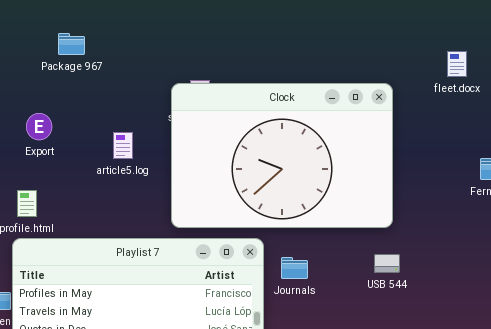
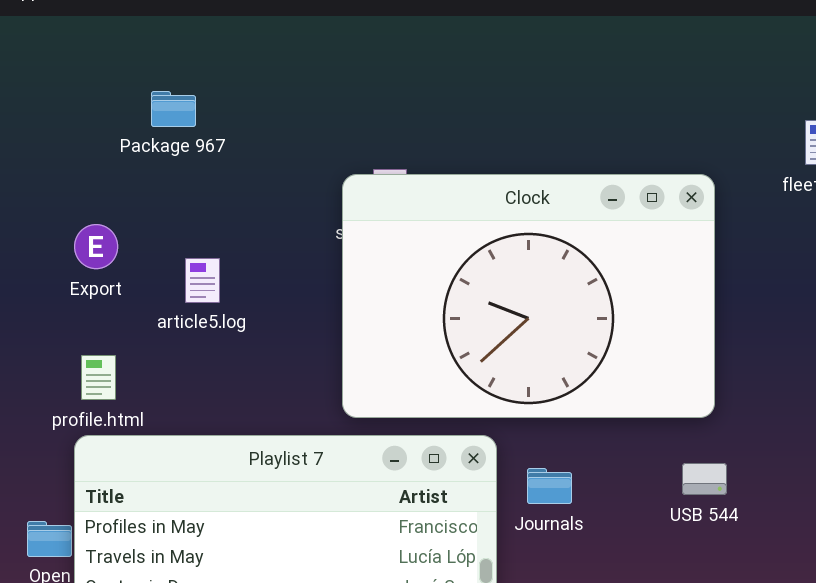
Export: [26,113,52,140] -> [74,224,118,269], moved
article5.log: [113,132,133,159] -> [185,258,220,303], moved

